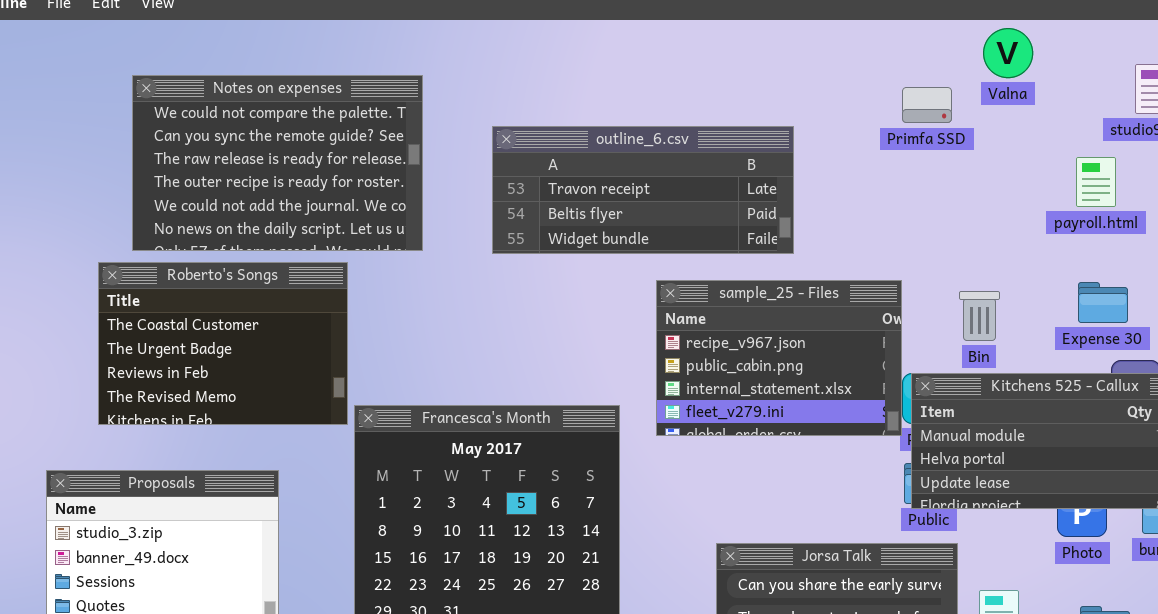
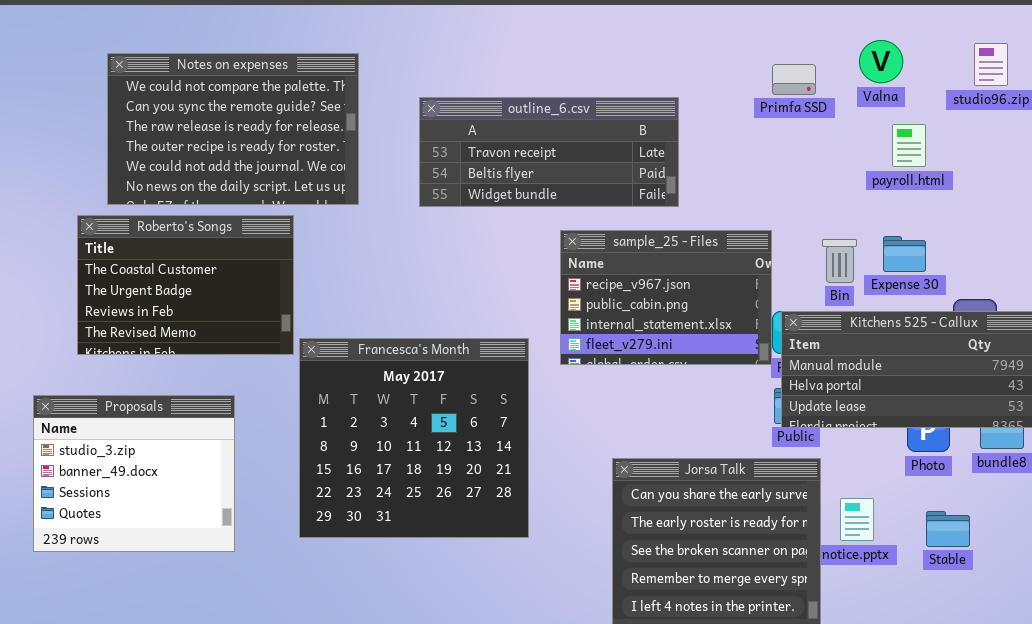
Valna: [983,28,1033,78] -> [859,40,903,83], moved
payroll.html: [1076,157,1116,207] -> [892,124,926,167], moved
Expense 30: [1078,282,1128,323] -> [883,236,926,272], moved

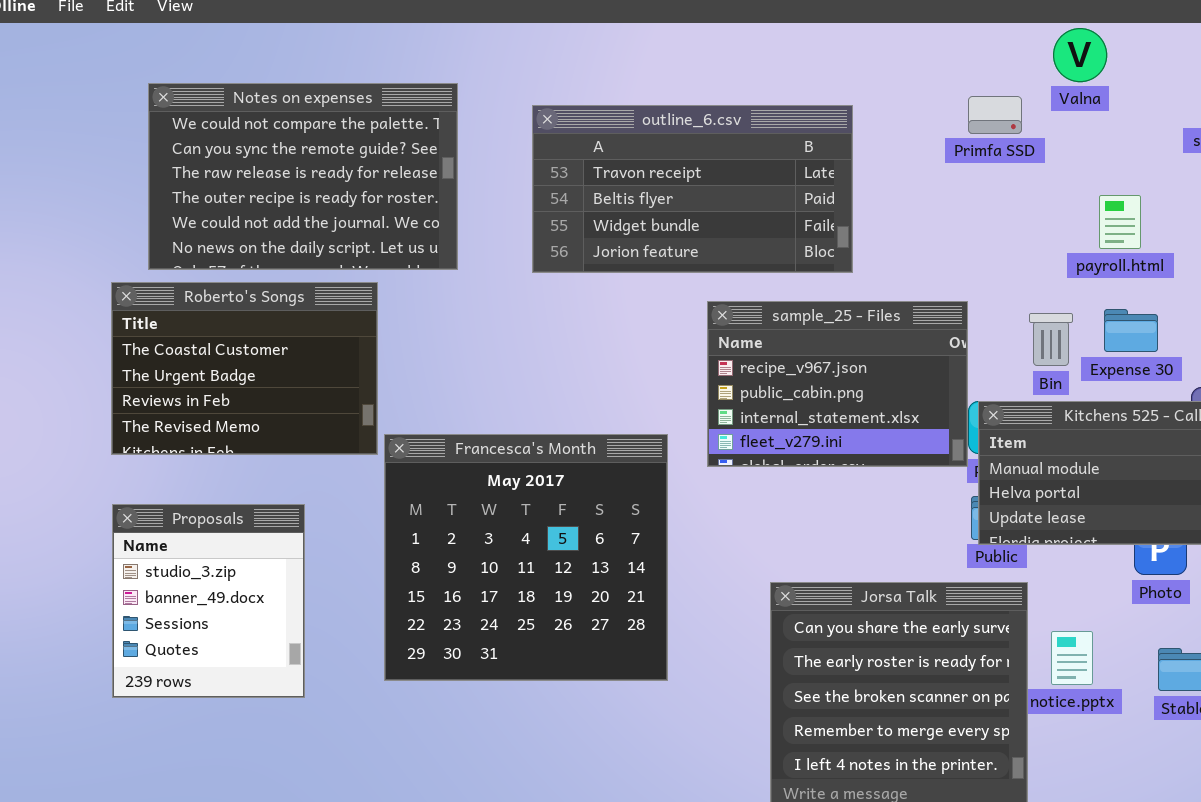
Valna: [859,40,903,83] -> [1053,28,1107,82], moved
outline_6.csv: [419,97,679,207] -> [532,105,853,273], resized
payroll.html: [892,124,926,167] -> [1099,195,1141,249], moved
Proposals: [33,395,235,552] -> [112,504,305,698], resized

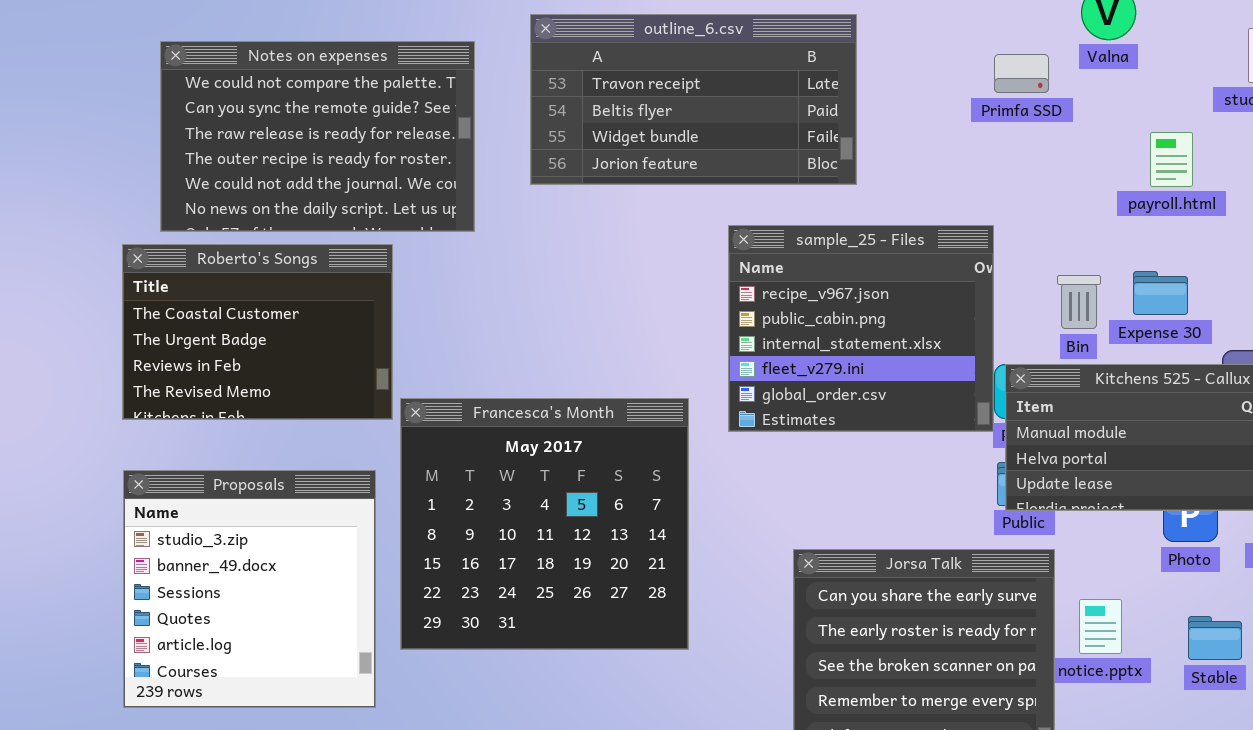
outline_6.csv: [532,105,853,273] -> [530,14,857,185], moved
payroll.html: [1099,195,1141,249] -> [1150,132,1193,187], moved
sample_25 - Files: [707,301,968,467] -> [728,225,994,432], resized
Proposals: [112,504,305,698] -> [123,470,376,708], resized

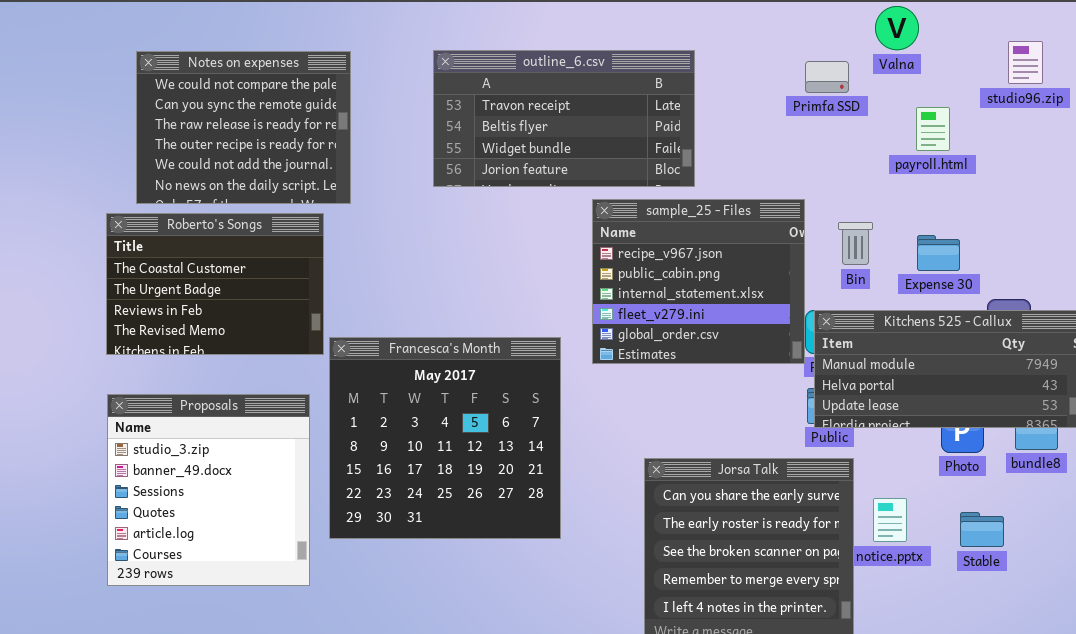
outline_6.csv: [530,14,857,185] -> [433,50,695,187], moved
Notes on expenses: [160,41,475,232] -> [136,51,351,204], resized
payroll.html: [1150,132,1193,187] -> [916,107,950,151], moved
Bin: [1057,275,1101,329] -> [838,222,873,265], moved

